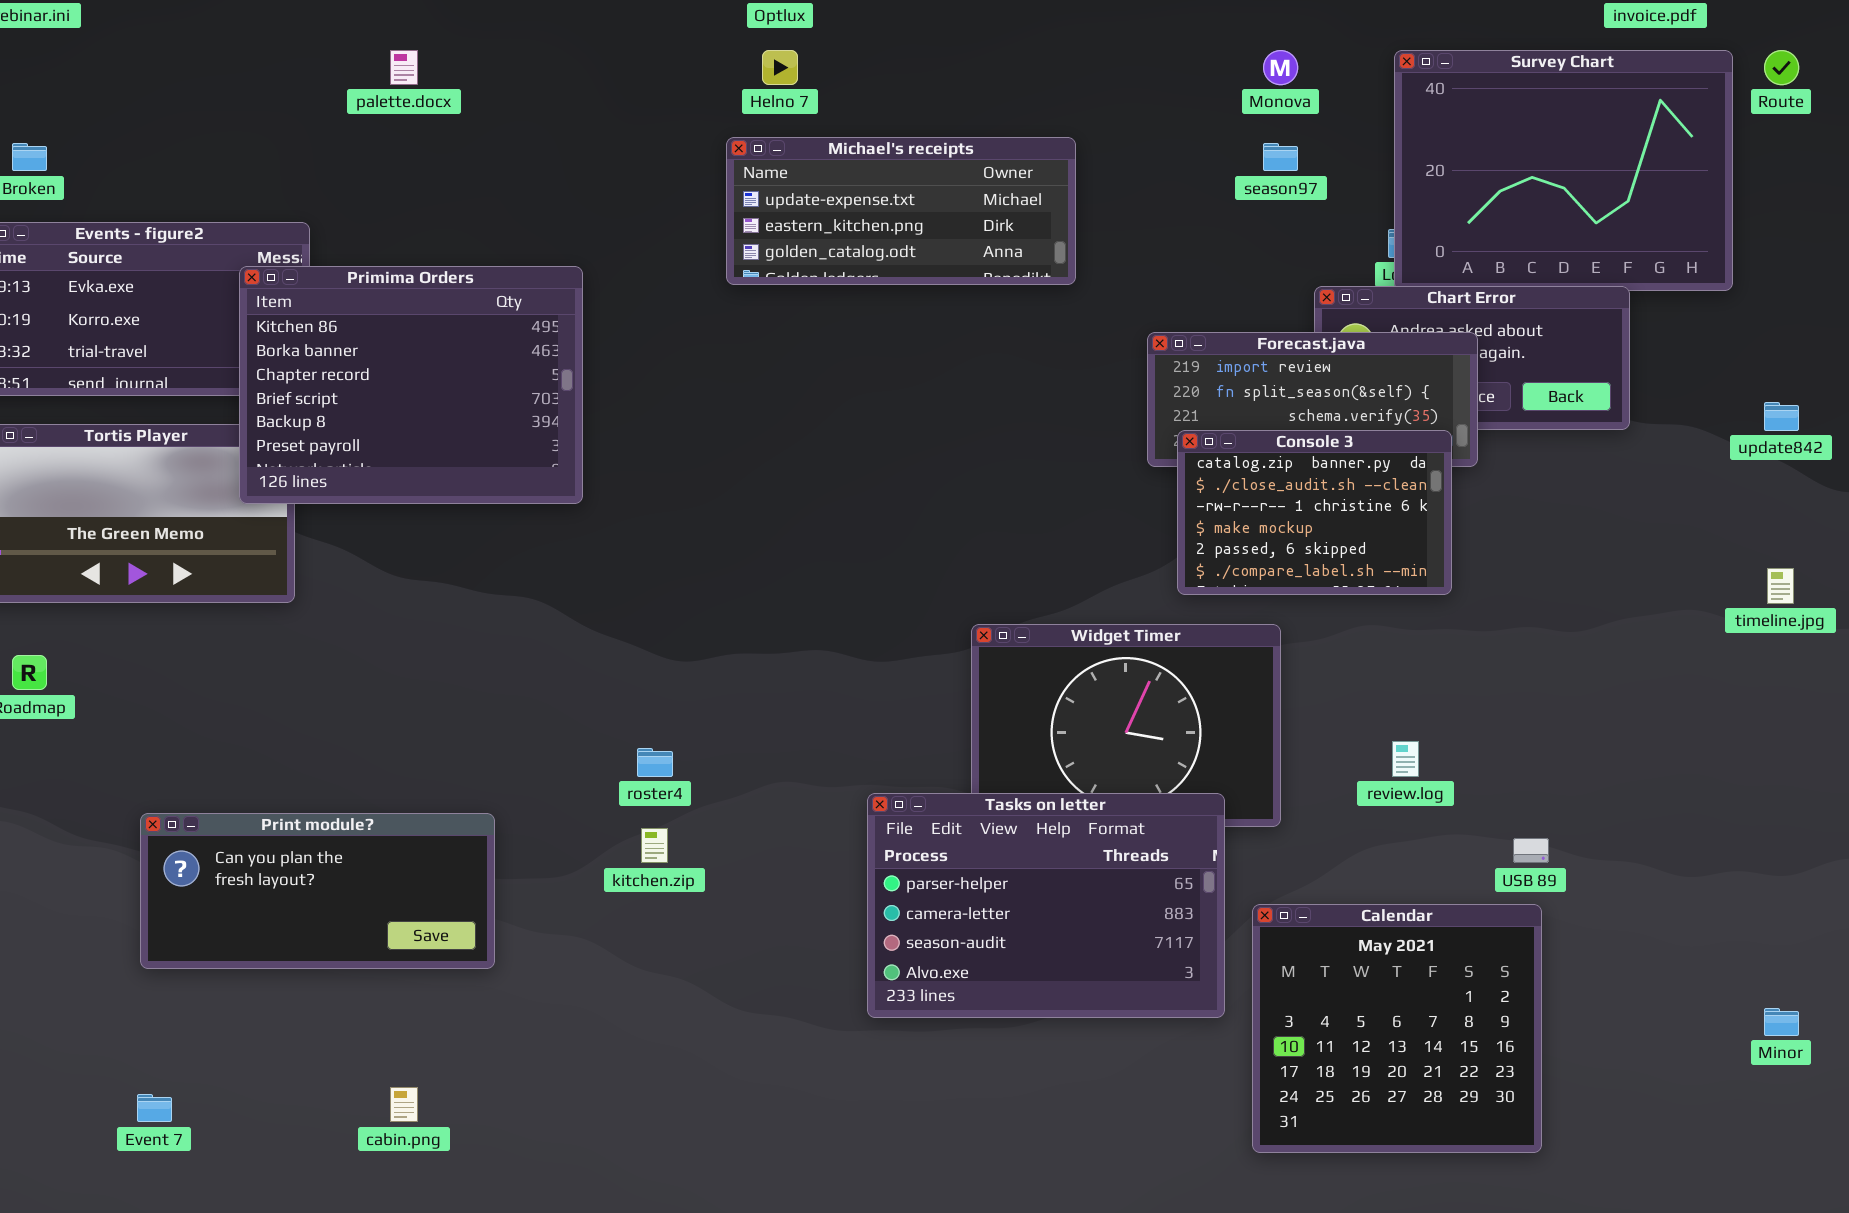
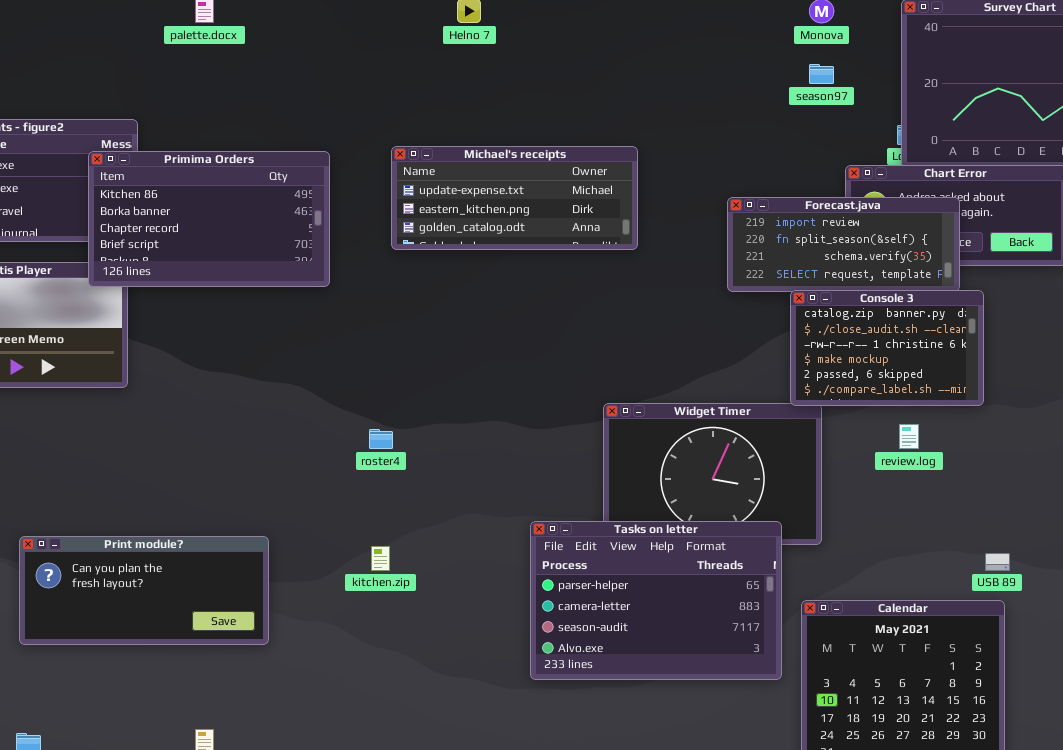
Michael's receipts: [726,137,1076,285] -> [391,146,638,250], moved
Primima Orders: [239,266,583,504] -> [88,151,330,287], resized
Console 3: [1177,430,1452,595] -> [790,290,984,406], moved
review.log: [1392,741,1419,777] -> [899,424,919,449], moved
roster4: [637,748,673,777] -> [369,429,393,449], moved

